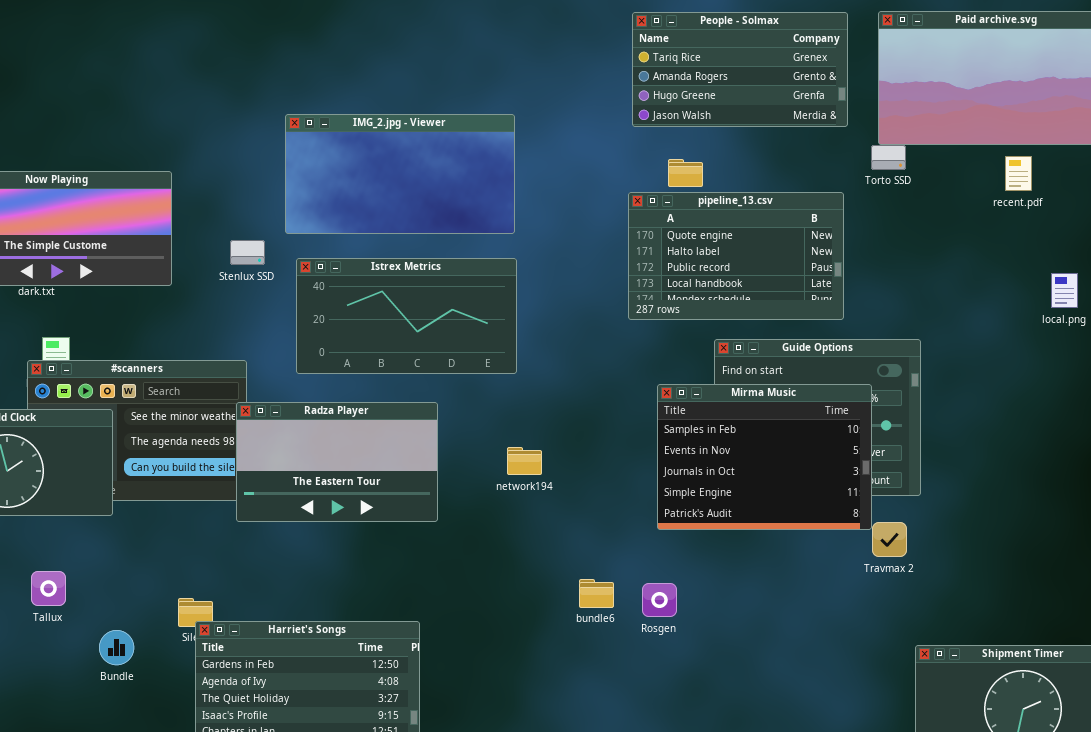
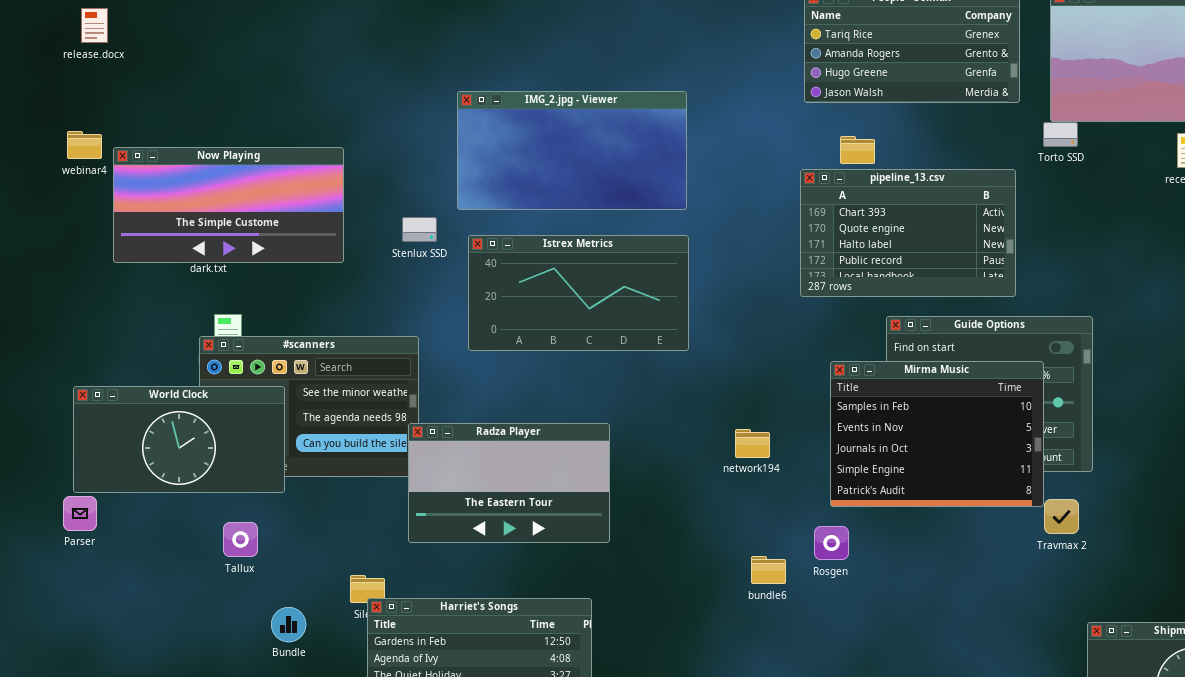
pipeline_13.csv: [628,192,844,320] -> [800,169,1016,297], scrolled up 1 row
Radza Player: [236,402,438,522] -> [408,423,610,543], moved
network194: [507,447,542,475] -> [735,429,770,458], moved
Tallux: [31,571,66,606] -> [223,522,258,557], moved
Rosgen: [642,583,677,617] -> [814,526,849,560], moved

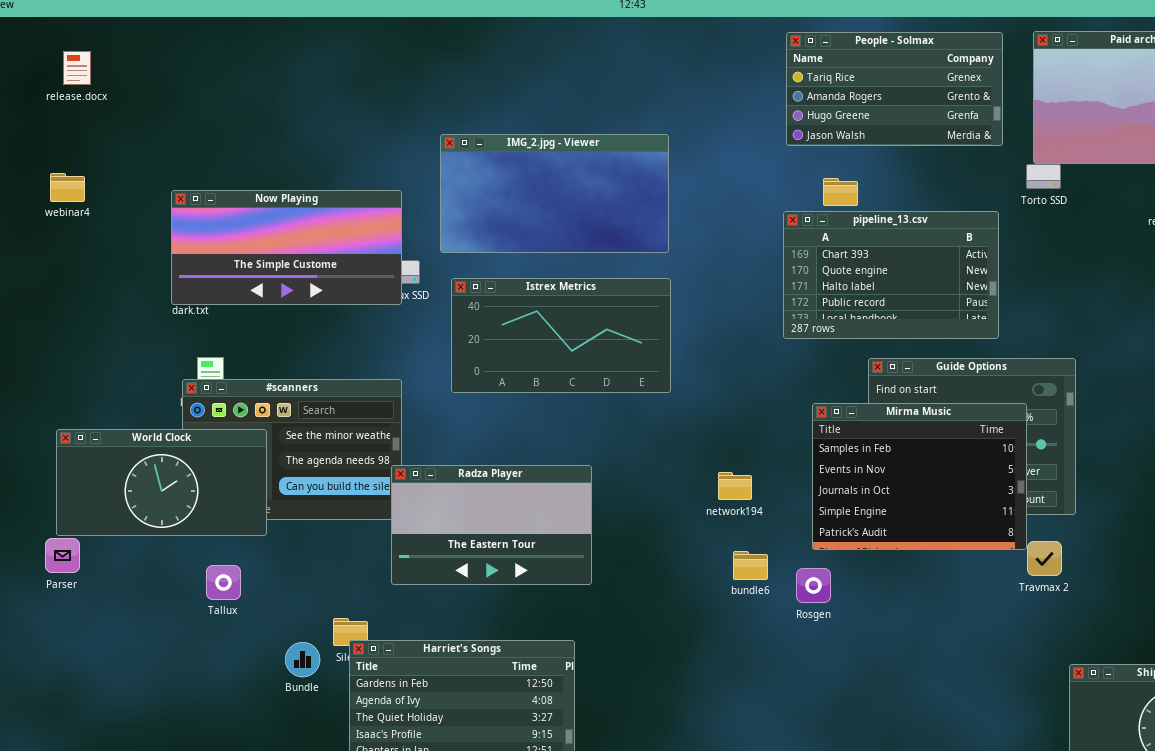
Now Playing: [113,147,344,263] -> [171,190,402,305], moved
bundle6: [751,556,786,584] -> [733,551,768,580], moved
Bundle: [271,607,306,642] -> [285,642,320,677], moved

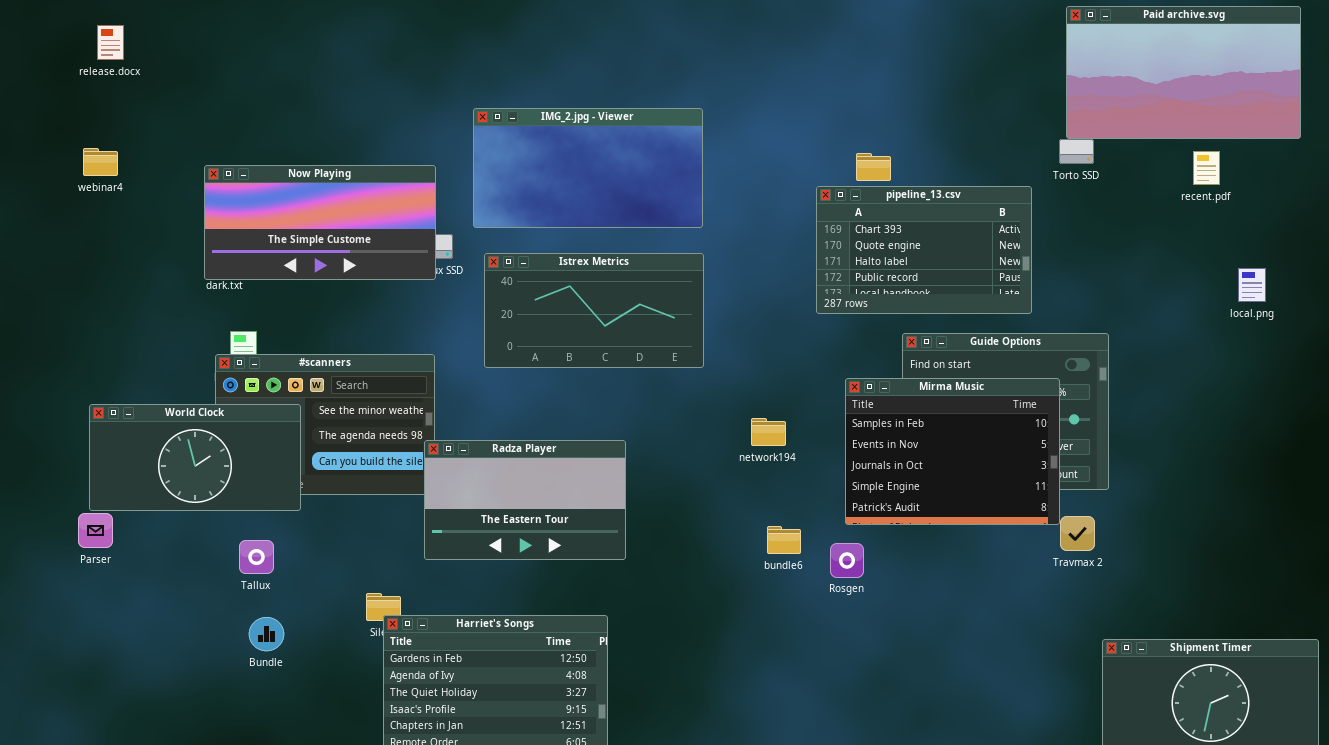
People - Solmax: [786,32,1003,146] -> none, closed
network194: [718,472,752,500] -> [751,418,786,446], moved
Bundle: [285,642,320,677] -> [249,617,284,651], moved

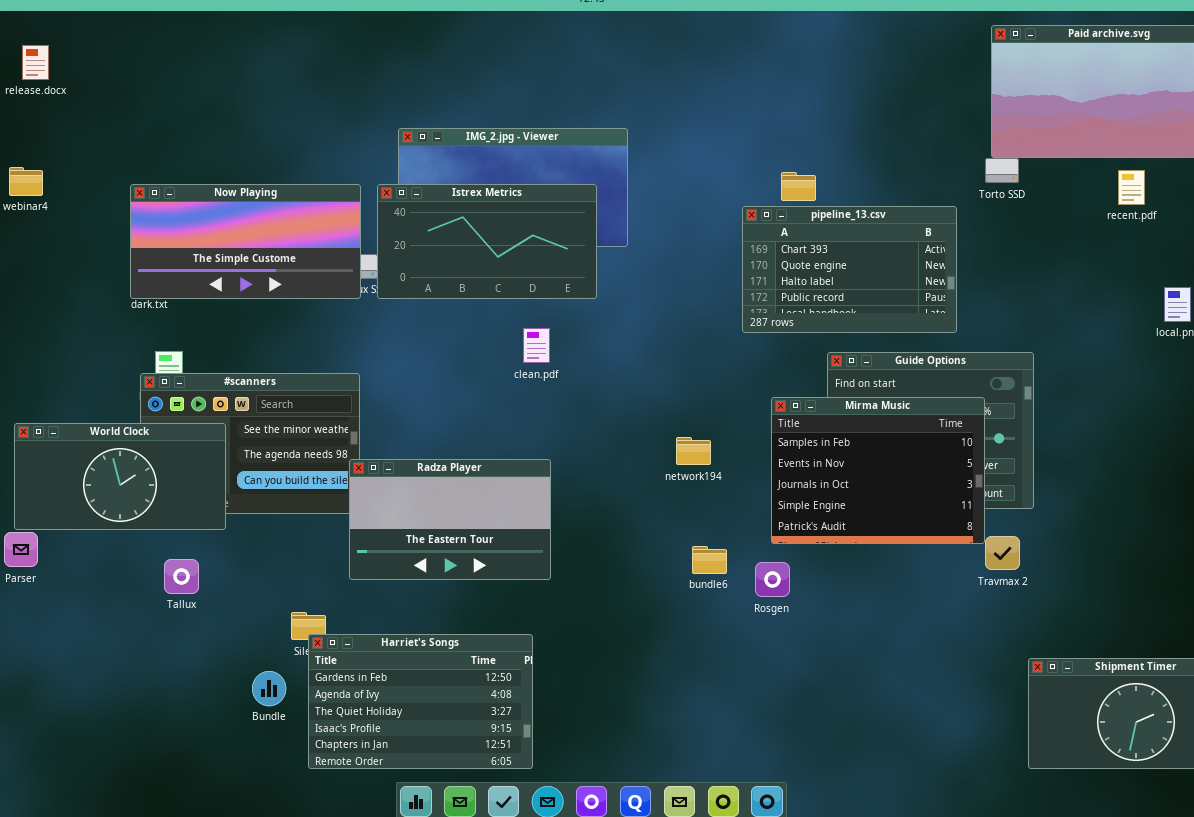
Istrex Metrics: [484,253,704,368] -> [377,184,597,299], moved
Bundle: [249,617,284,651] -> [252,671,286,706], moved

